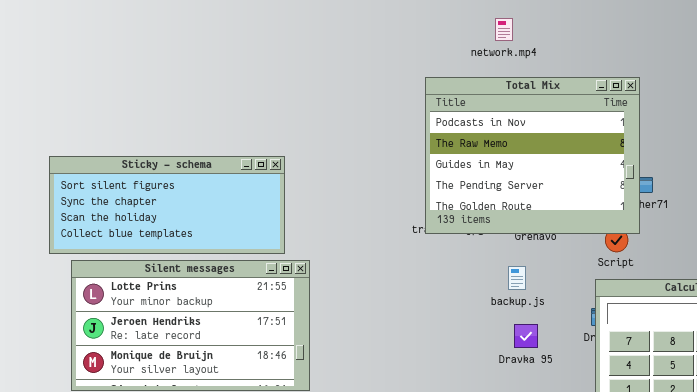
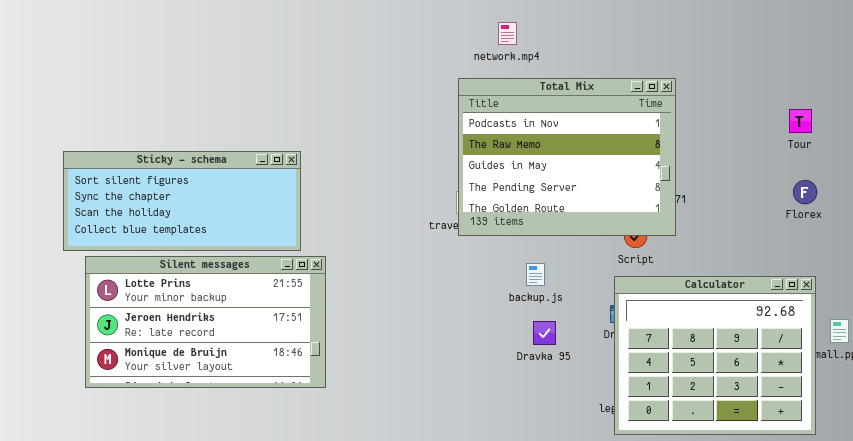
network.mp4: [495,18,513,41] -> [498,22,517,45], moved
Total Mix: [425,77,640,234] -> [458,78,676,236], moved

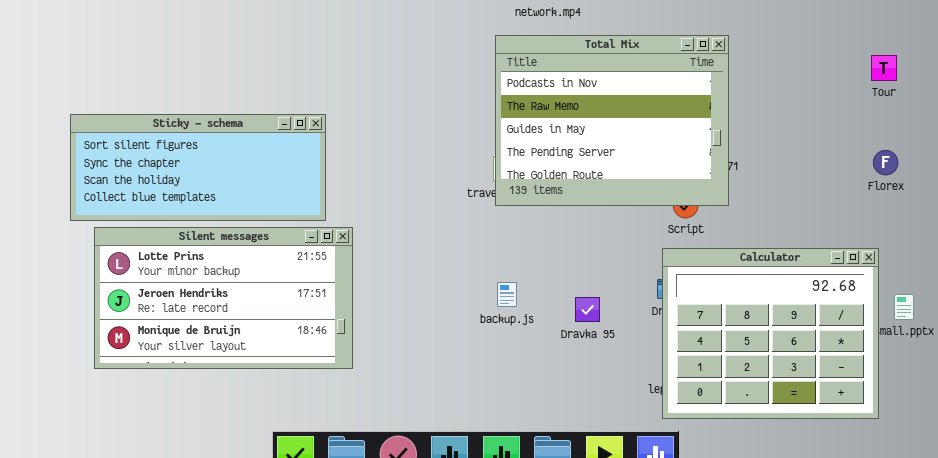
Tour: [789,109,812,133] -> [871,55,897,81], moved
Florex: [793,180,817,204] -> [873,150,898,175], moved
backup.js: [526,263,545,286] -> [497,282,517,307], moved

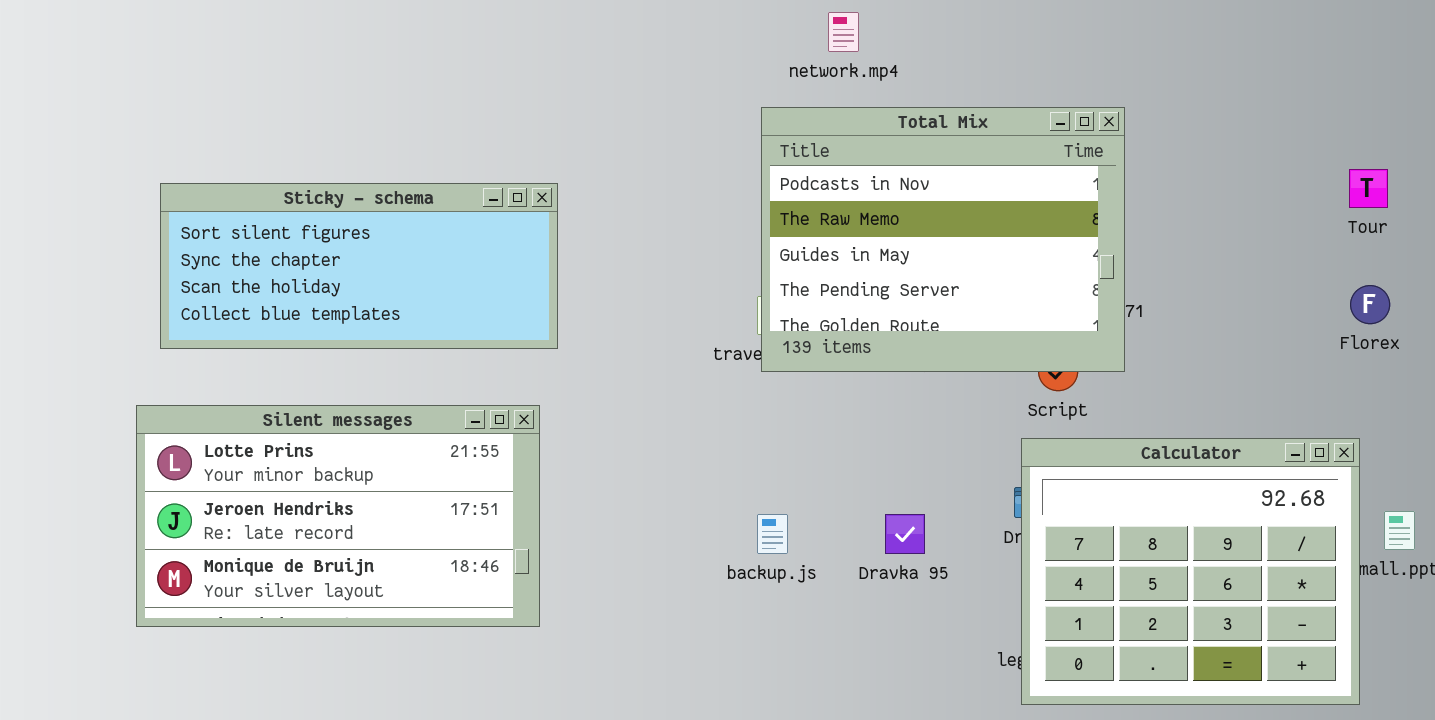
Tour: [871,55,897,81] -> [1349,169,1388,208], moved
Sticky - schema: [70,114,326,221] -> [160,183,558,349], moved
backup.js: [497,282,517,307] -> [757,514,788,554], moved

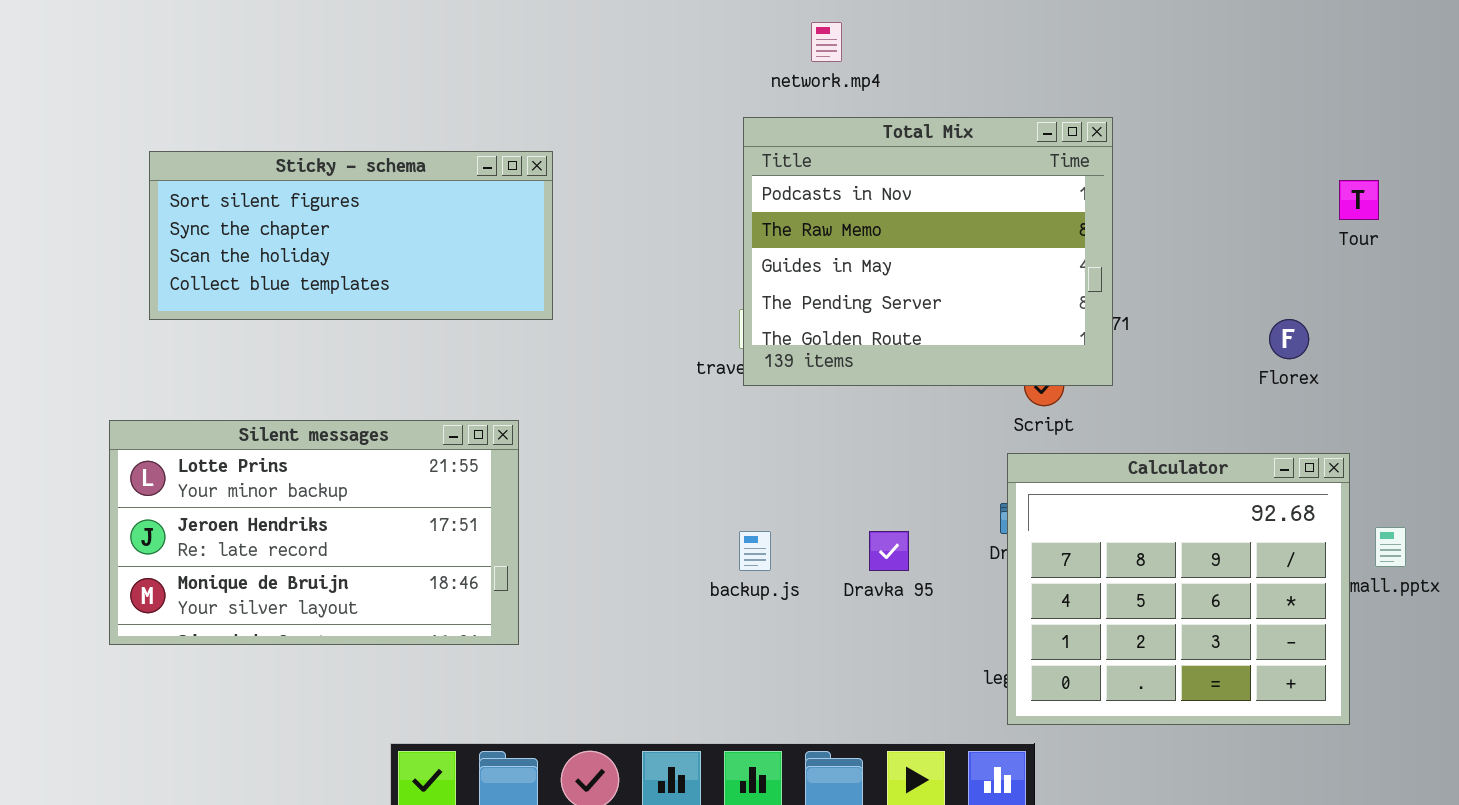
Sticky - schema: [160,183,558,349] -> [149,151,553,320], moved
Florex: [1350,285,1390,324] -> [1269,319,1309,359], moved

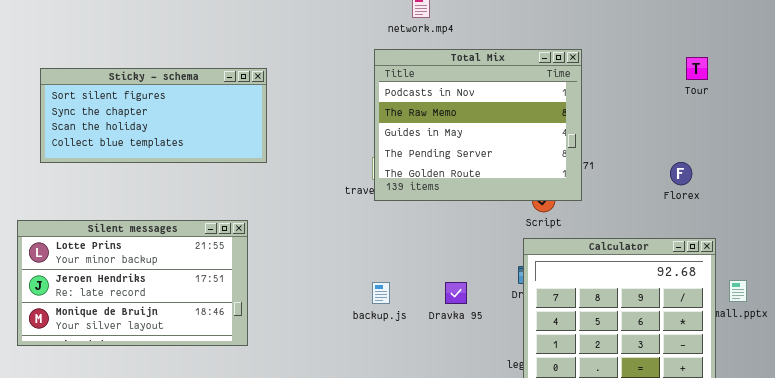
Tour: [1339,180,1379,220] -> [686,57,708,80], moved

